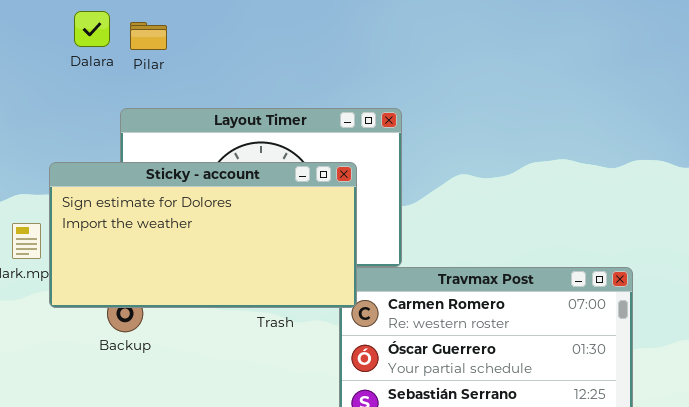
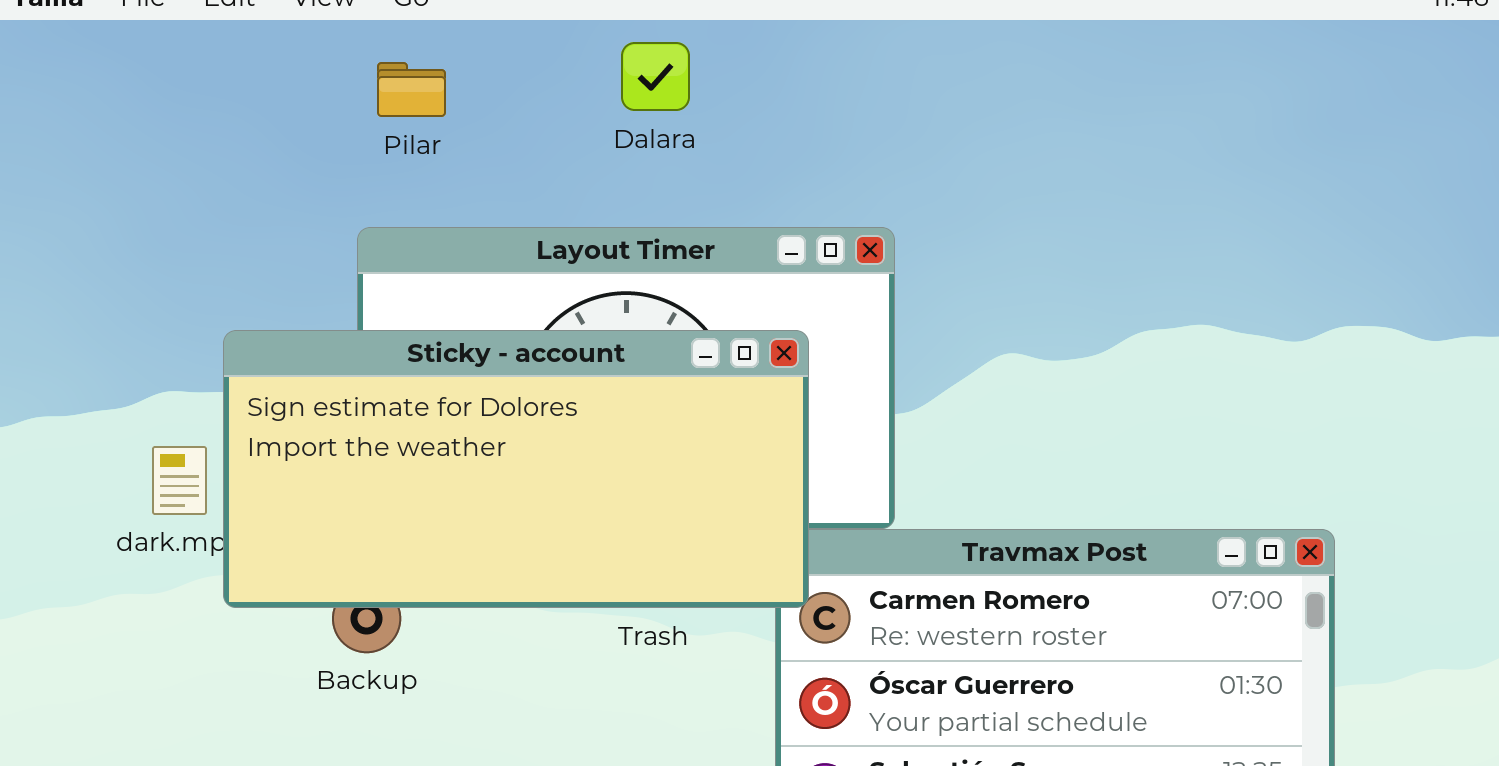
Dalara: [74,11,110,47] -> [621,42,690,111], moved

